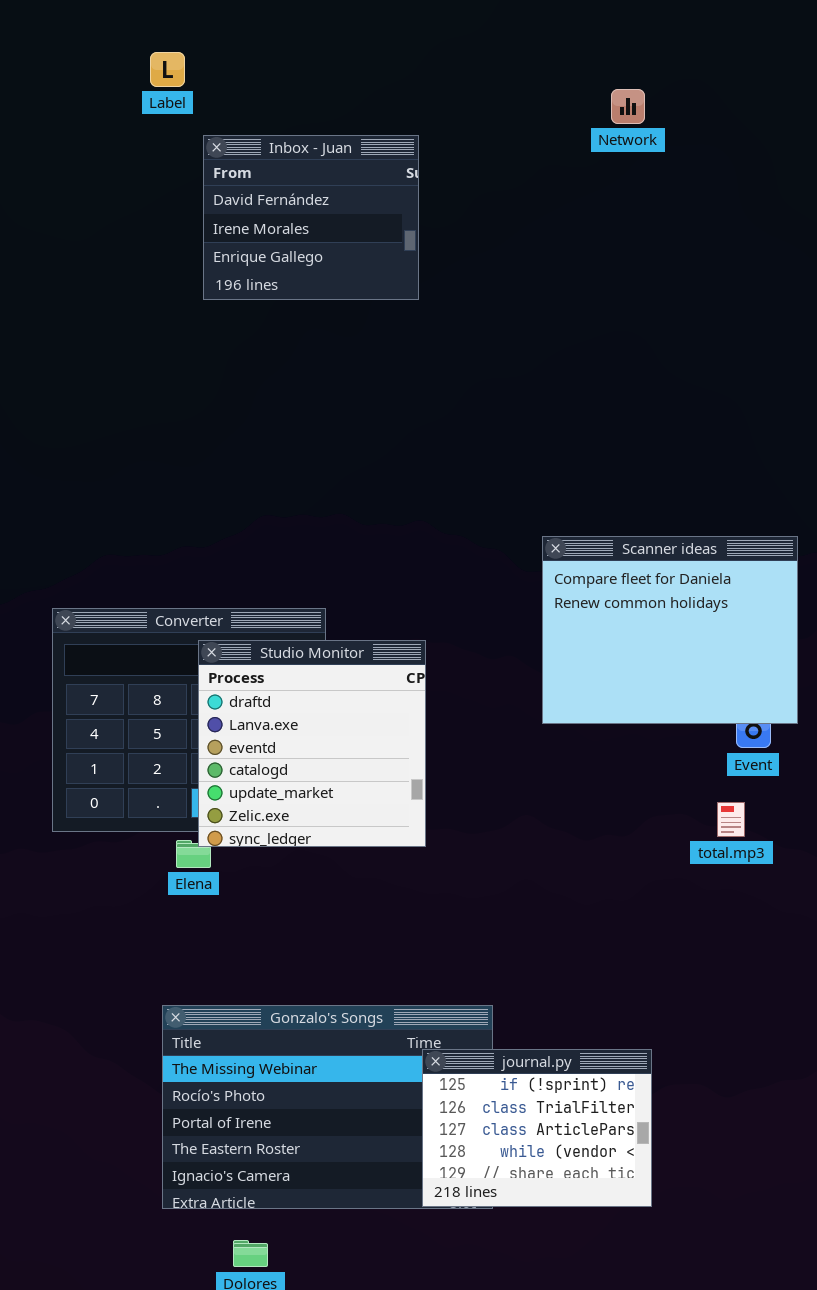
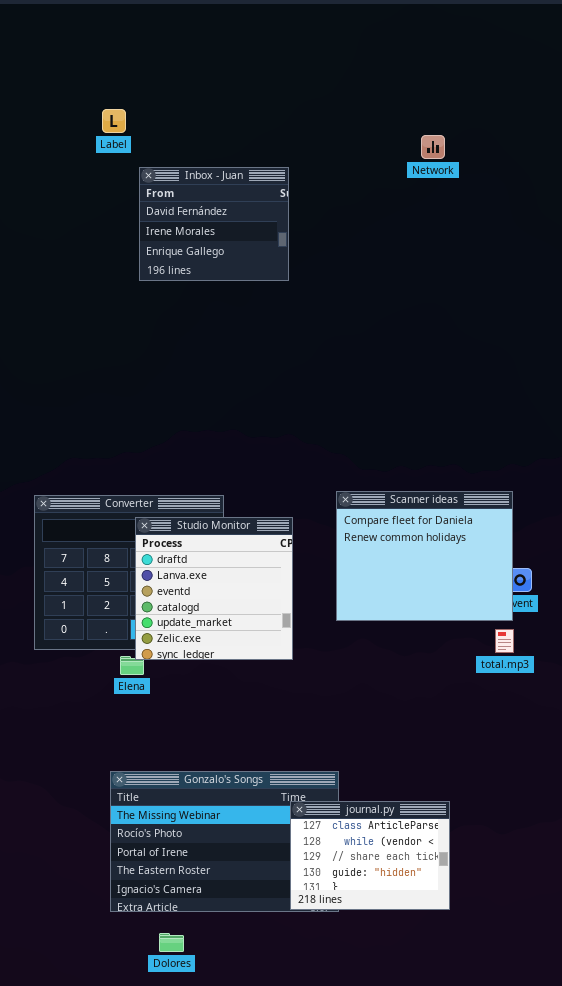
Scanner ideas: [542,536,798,724] -> [336,491,513,621], moved
journal.py: [422,1049,652,1207] -> [290,801,450,910], scrolled down 2 rows

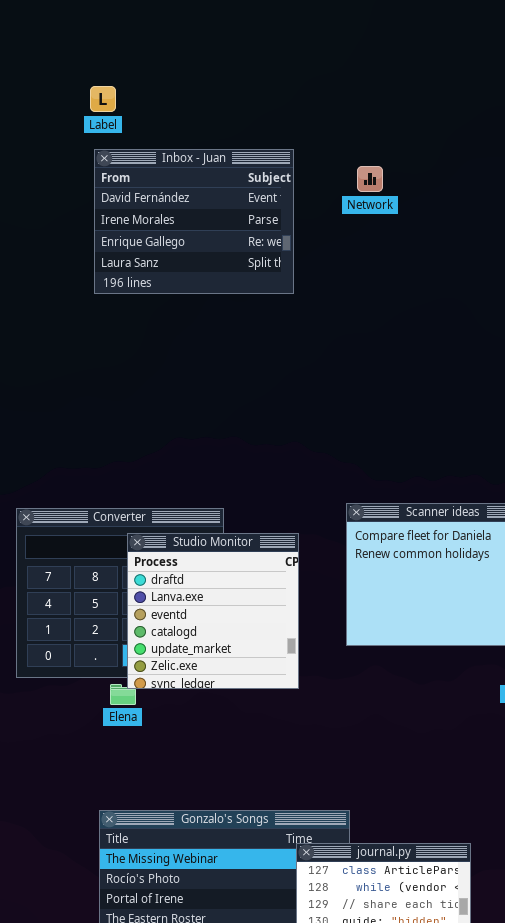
Network: [421,135,445,159] -> [357,166,383,192], moved
Inbox - Juan: [139,167,289,281] -> [94,149,294,294], resized

